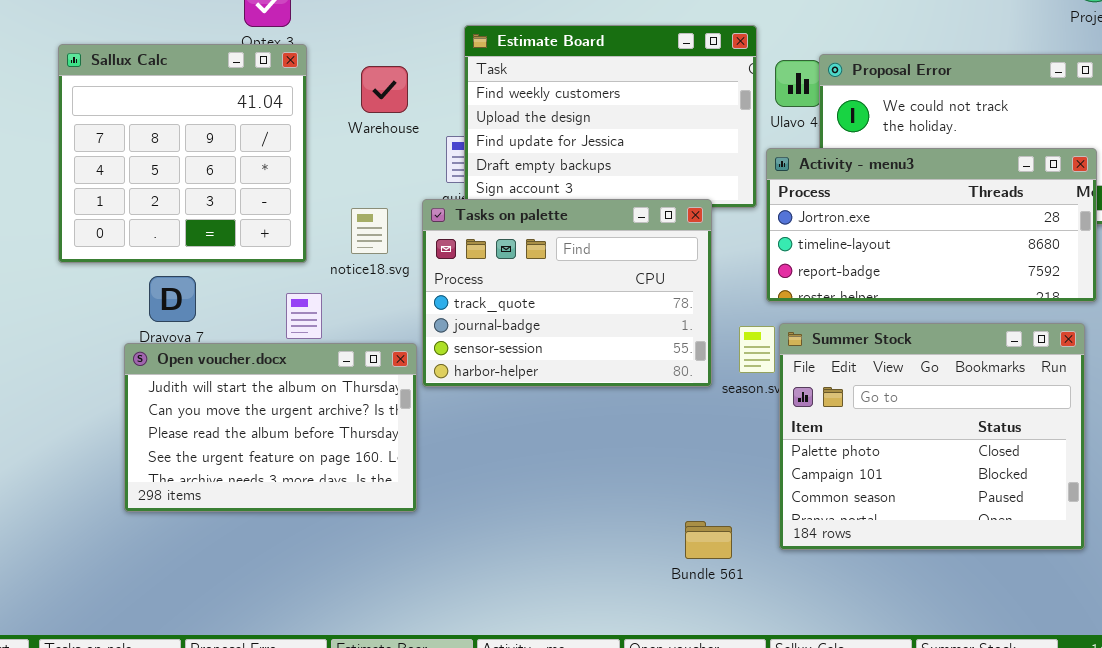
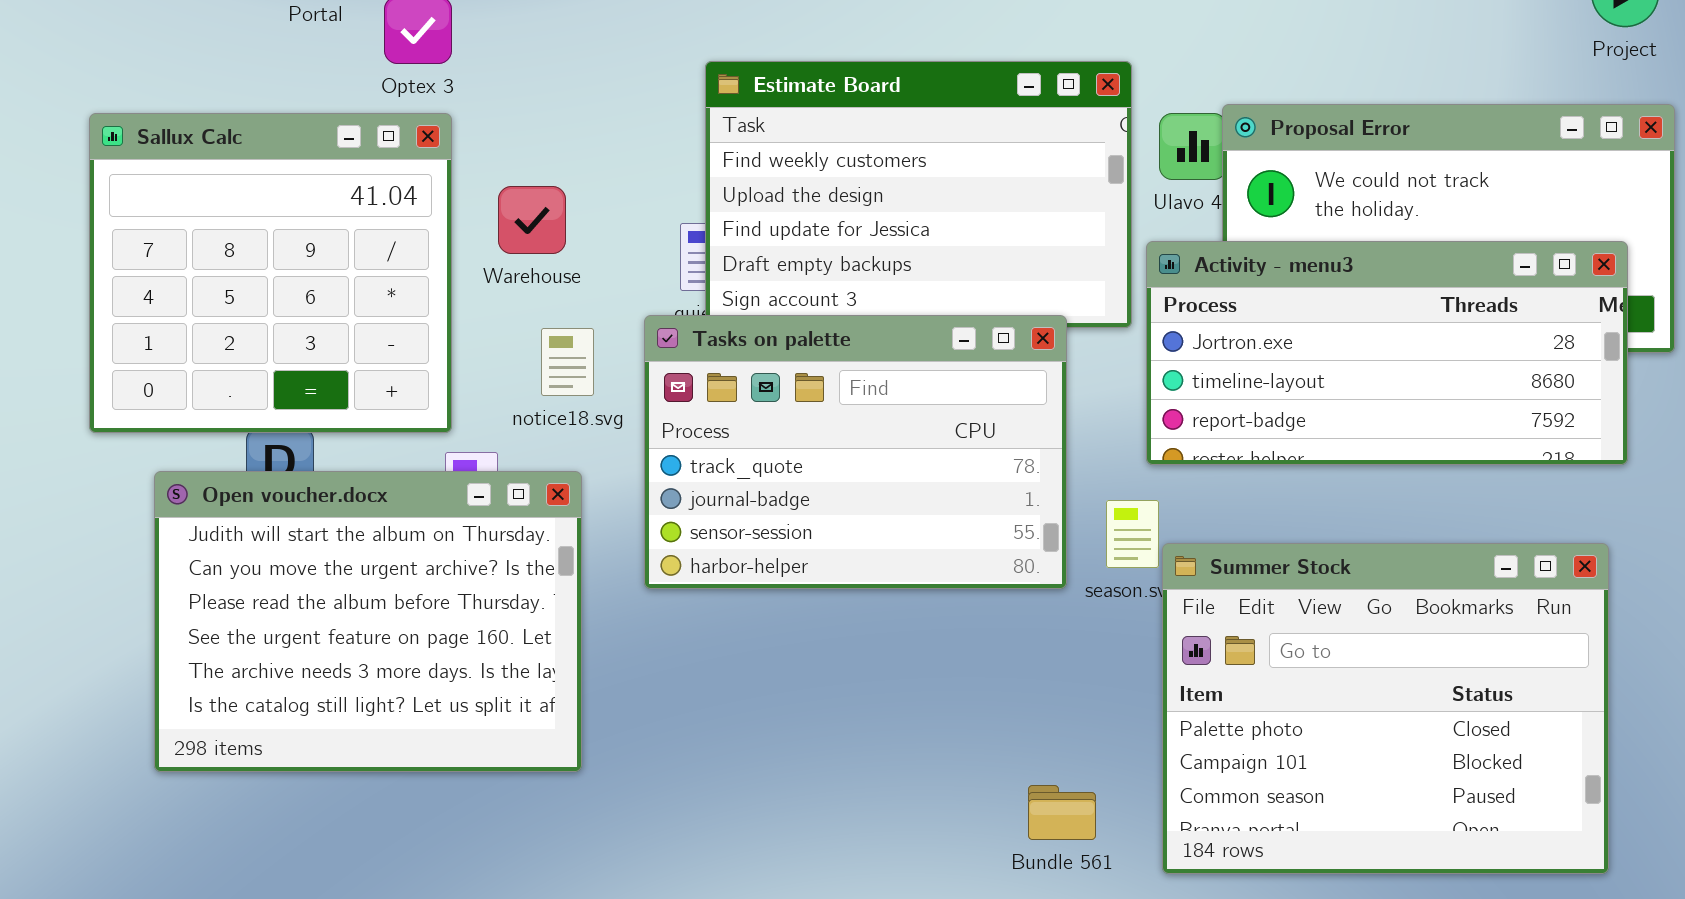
Sallux Calc: [58,44,307,263] -> [89,113,452,433], moved
Warehouse: [361,66,408,113] -> [498,186,566,254], moved
Summer Stock: [779,323,1085,550] -> [1162,543,1609,874], moved
Open voucher.docx: [124,343,417,512] -> [154,471,582,772], moved, resized

